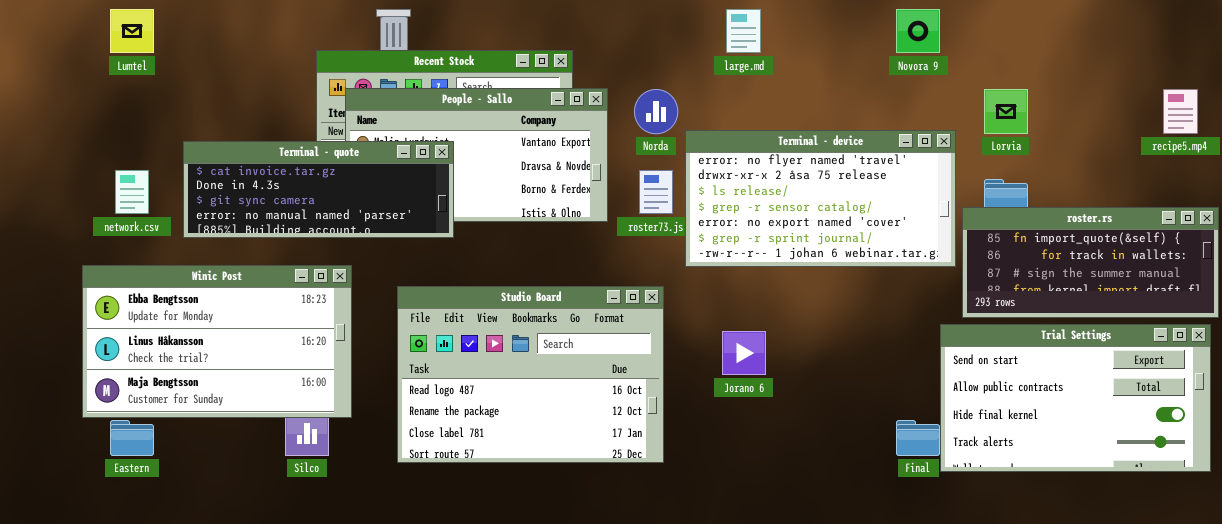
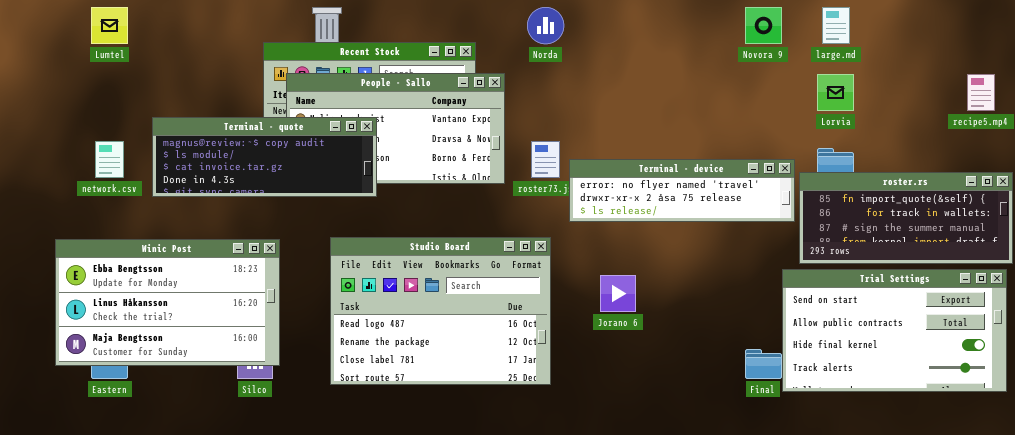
large.md: [726,9,761,53] -> [822,7,850,44], moved
Norda: [634,89,678,134] -> [527,7,564,44], moved
Terminal - device: [685,130,956,267] -> [569,159,795,222], resized
Terminal - quote: [183,141,454,238] -> [152,117,377,197], scrolled up 2 rows
Winic Post: [82,265,352,418] -> [55,239,280,366], moved

